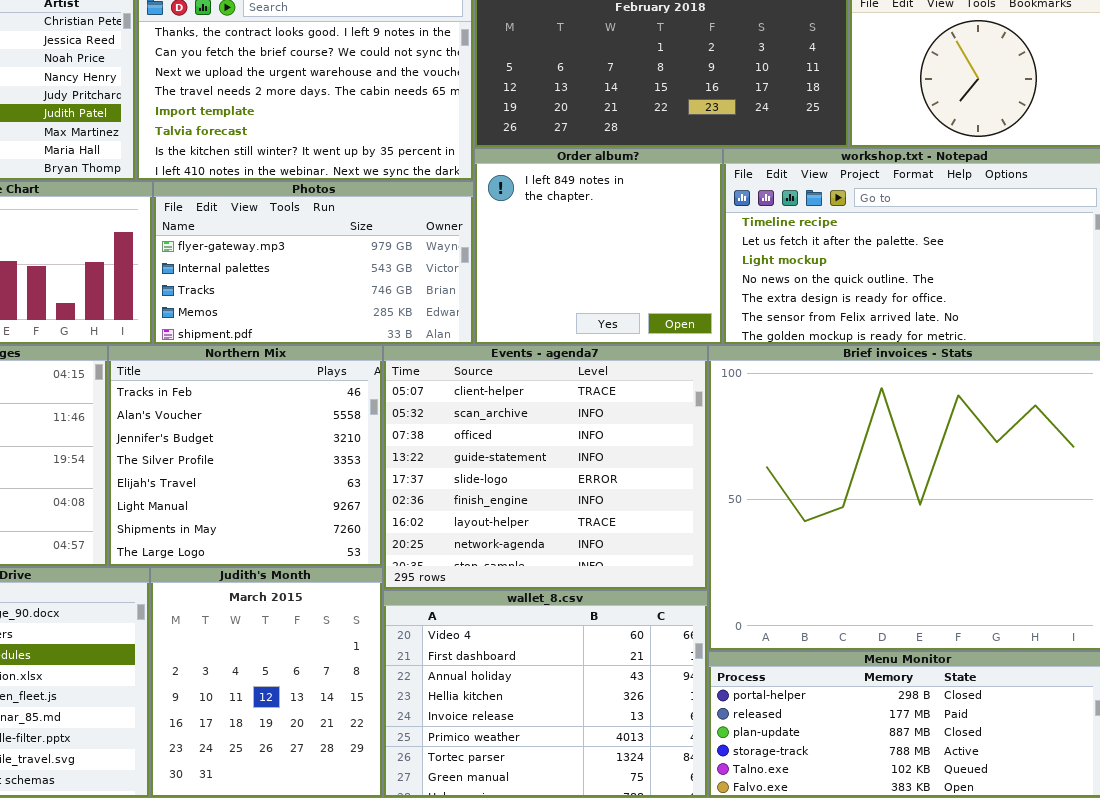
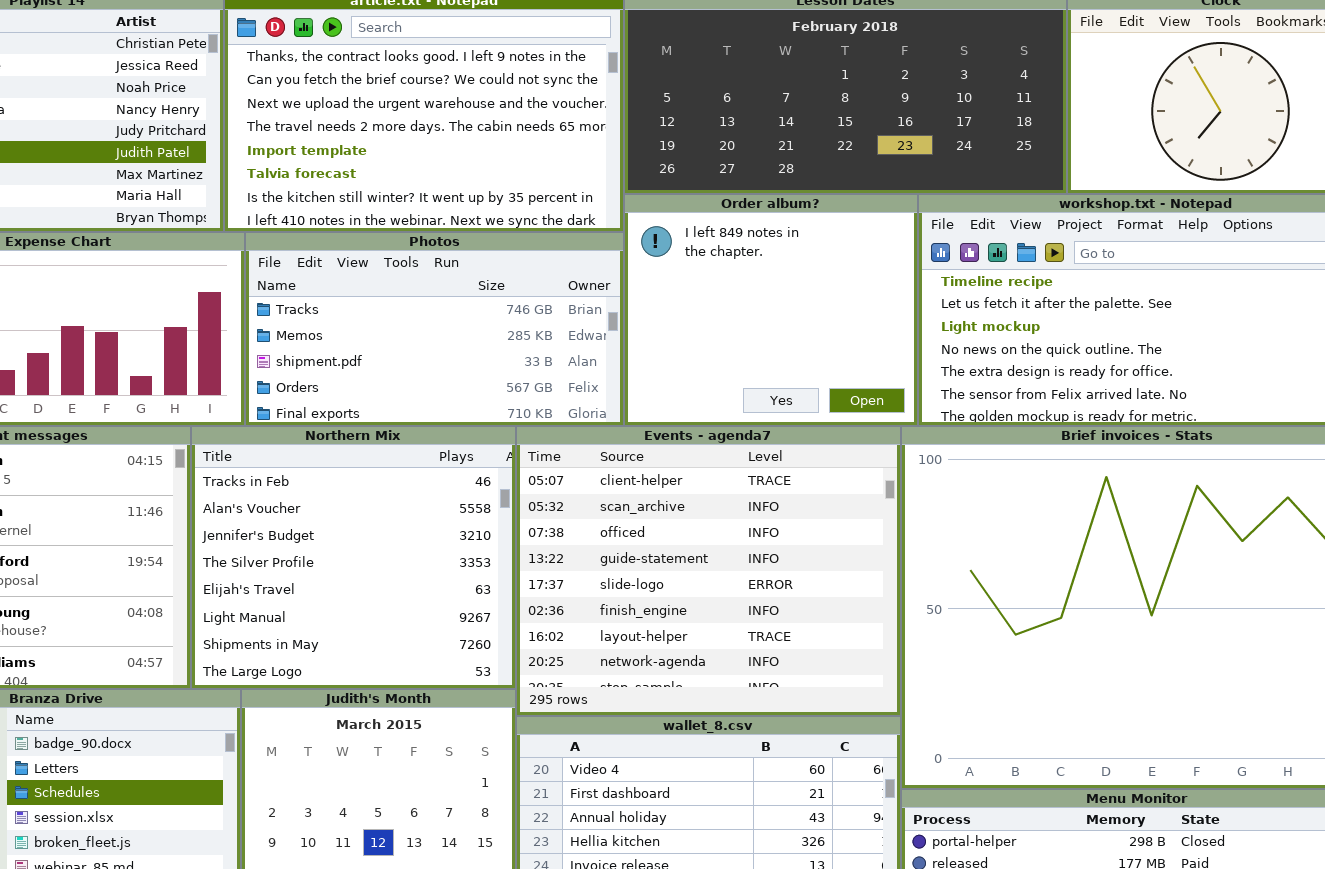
Photos: [153,181,474,345] -> [245,232,624,426], scrolled down 2 rows

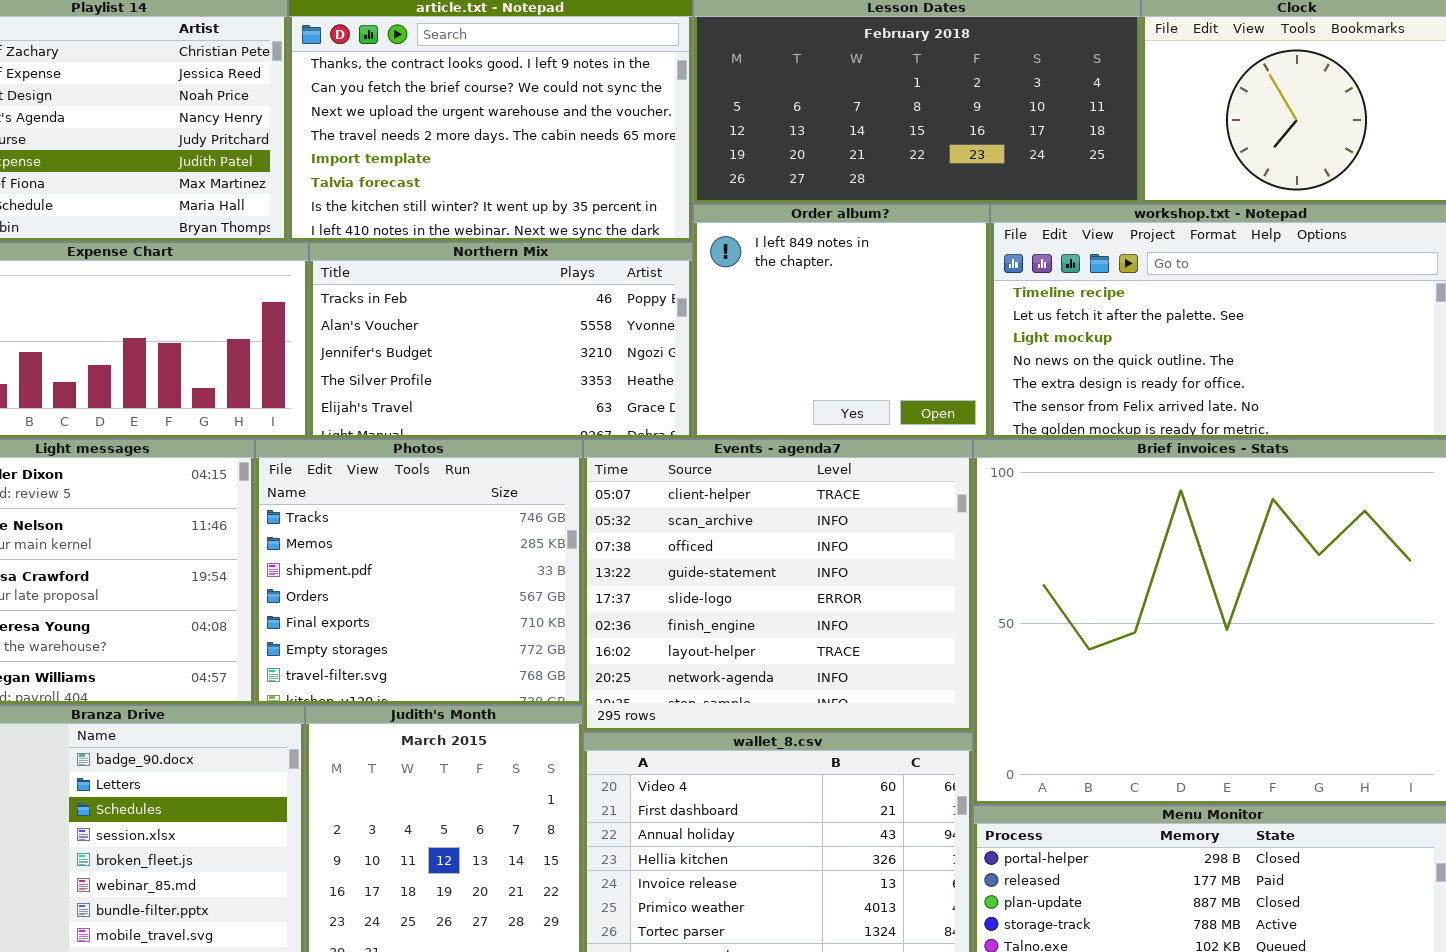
Photos: [245,232,624,426] -> [255,439,583,705], moved, resized
Northern Mix: [191,426,516,689] -> [309,242,693,439], moved, resized

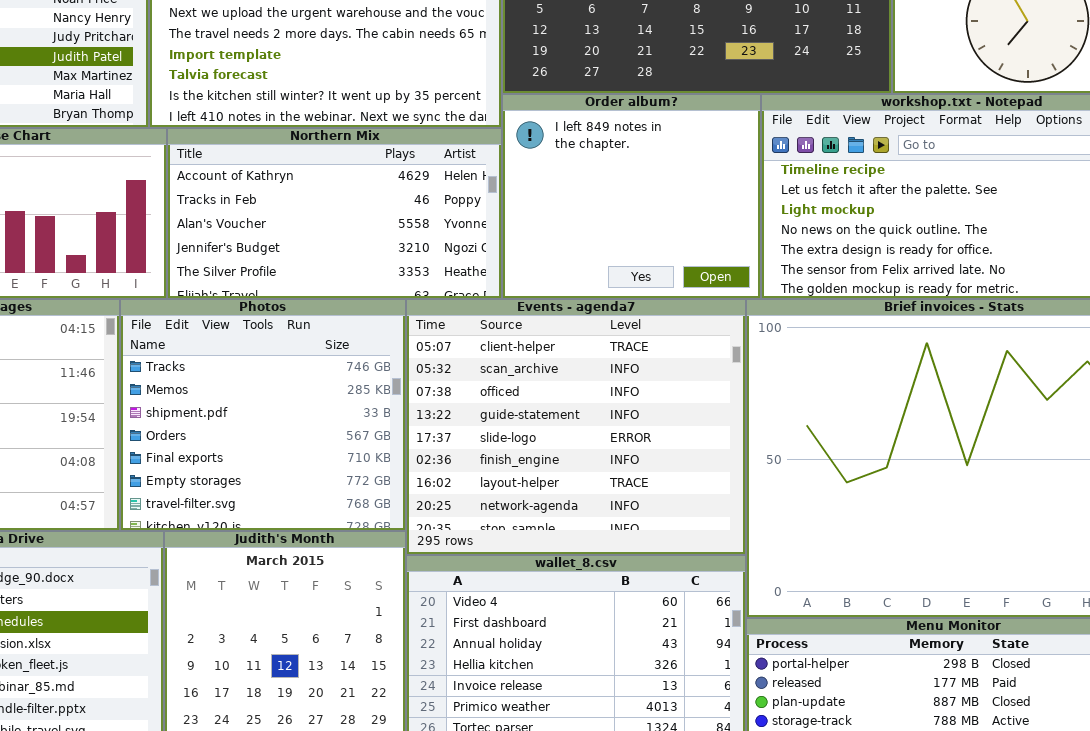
Northern Mix: [309,242,693,439] -> [167,128,502,299], scrolled up 1 row

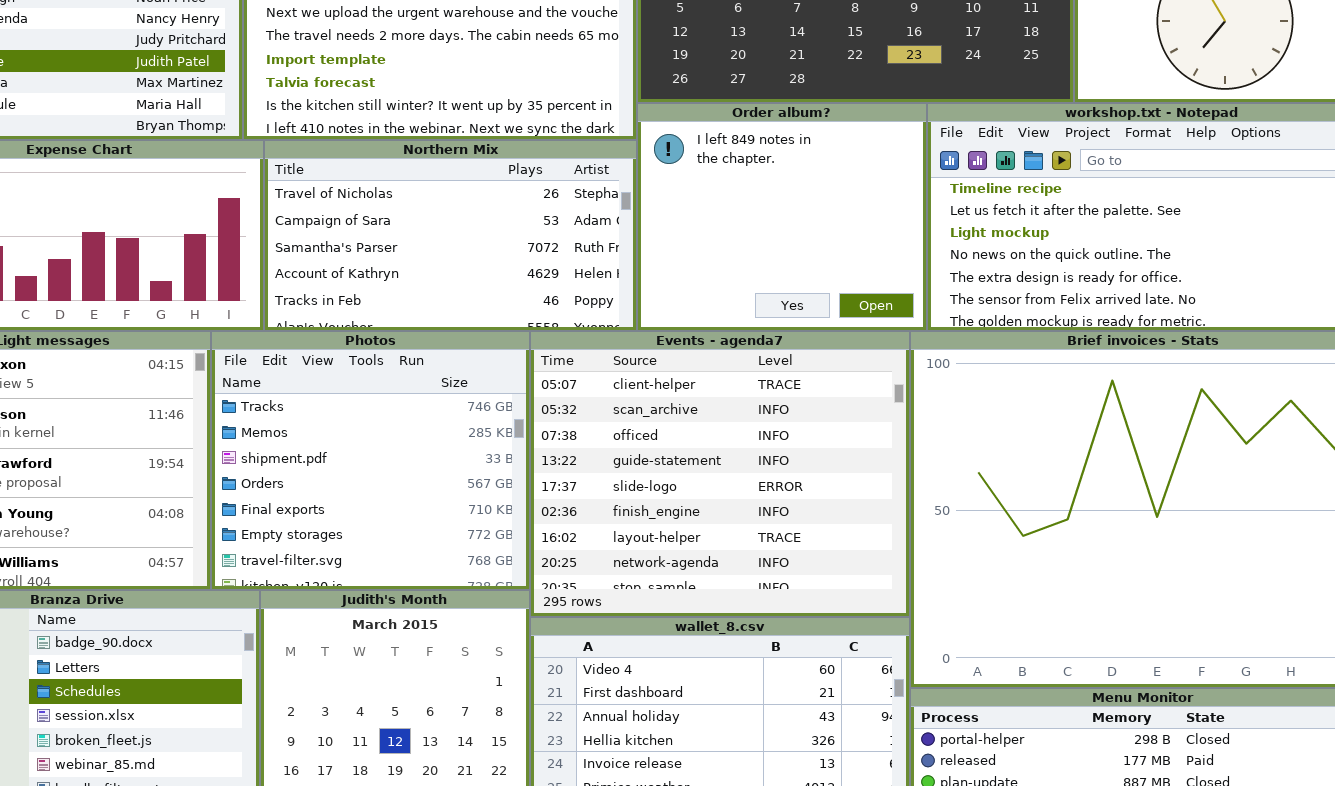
Northern Mix: [167,128,502,299] -> [264,140,637,331], scrolled up 3 rows

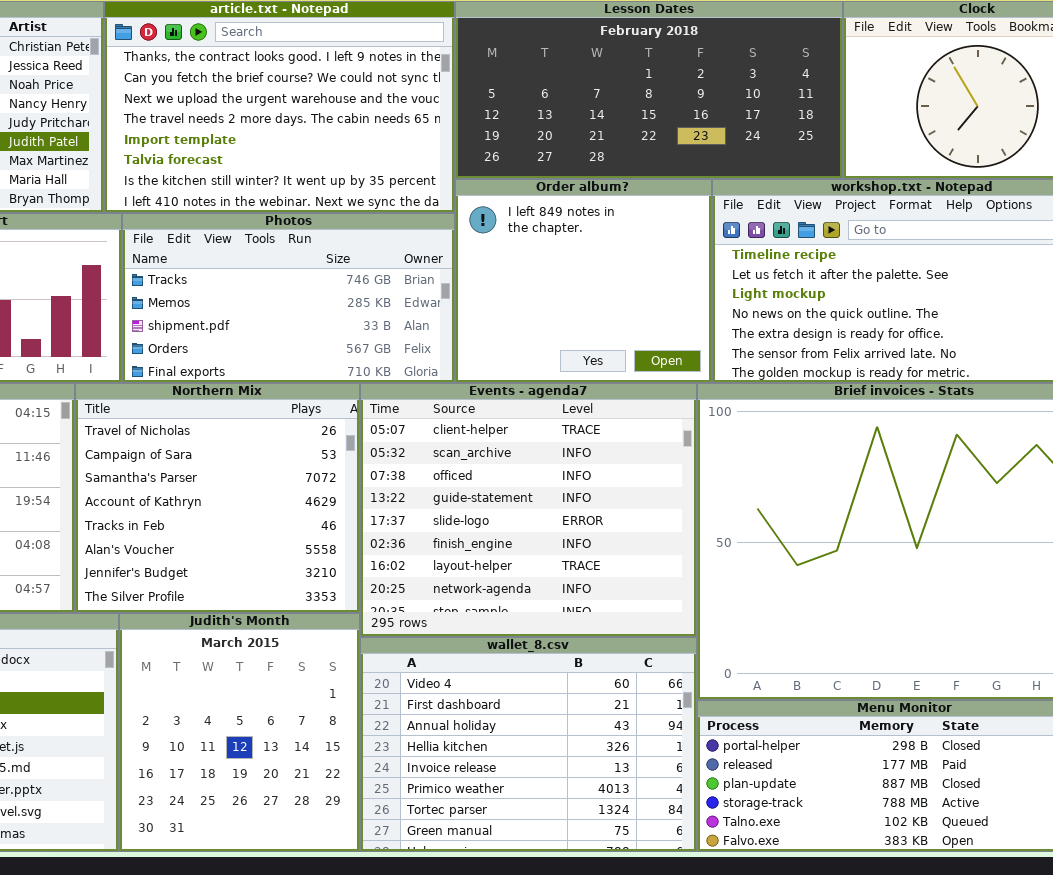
Northern Mix: [264,140,637,331] -> [75,383,360,613], moved, resized
Photos: [211,331,530,590] -> [122,213,455,383], moved, resized

